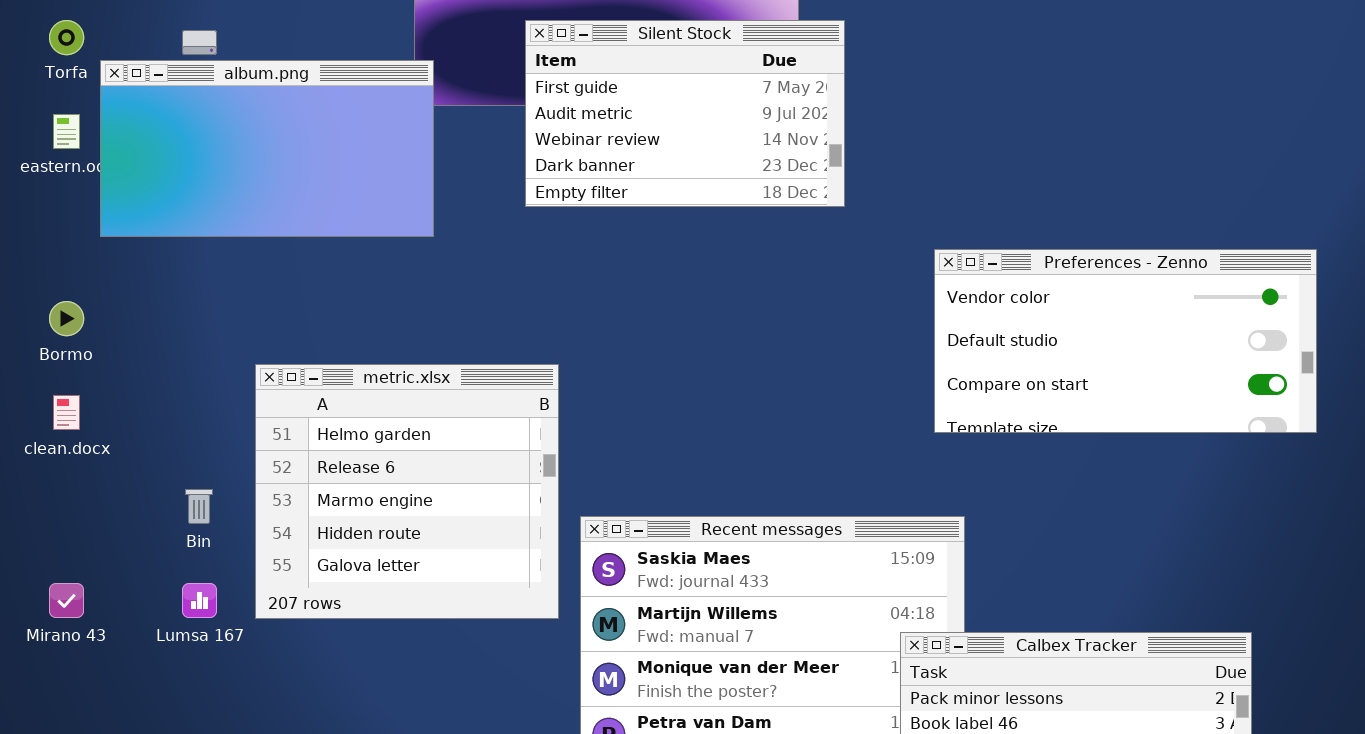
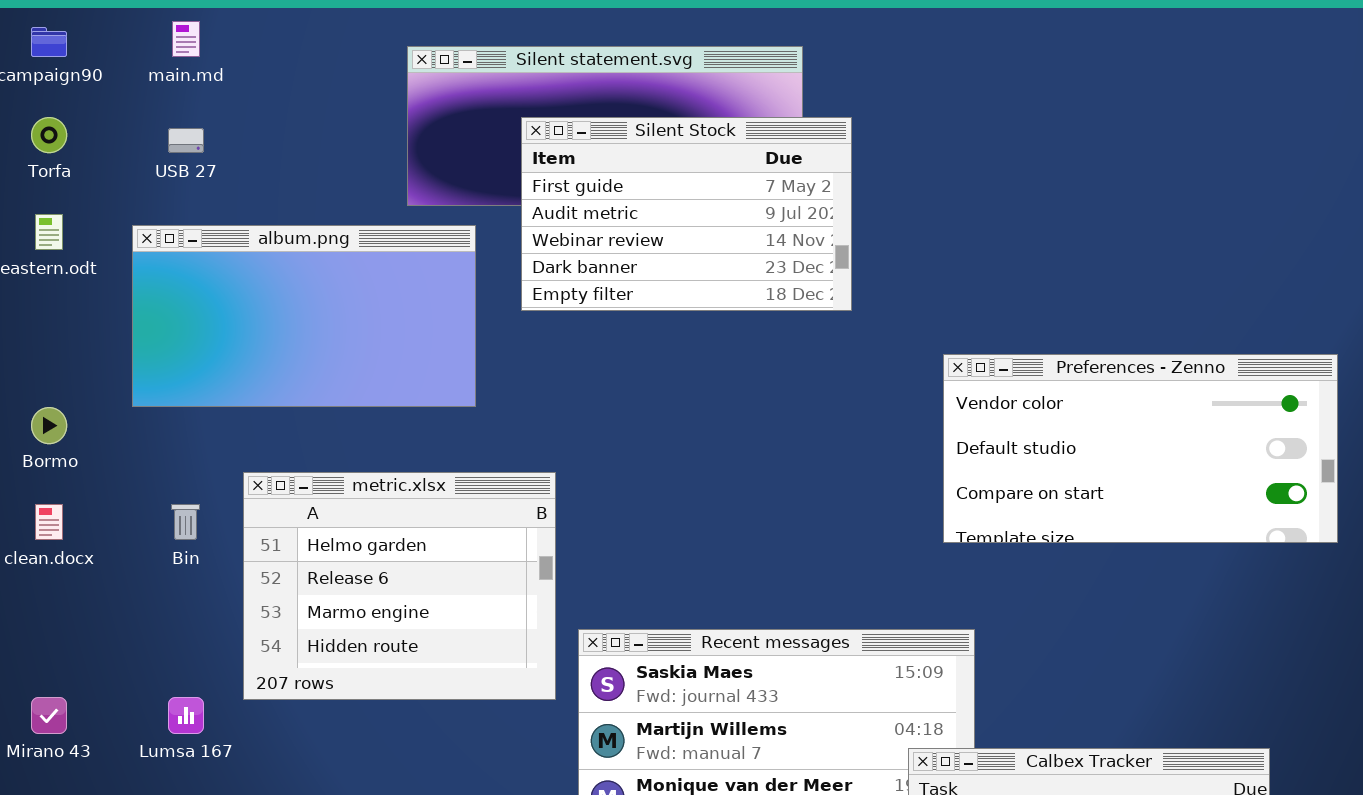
album.png: [100,60,434,237] -> [132,225,476,407], moved
metric.xlsx: [255,364,559,619] -> [243,472,556,700], resized
Bin: [185,489,213,524] -> [171,504,200,540], moved

